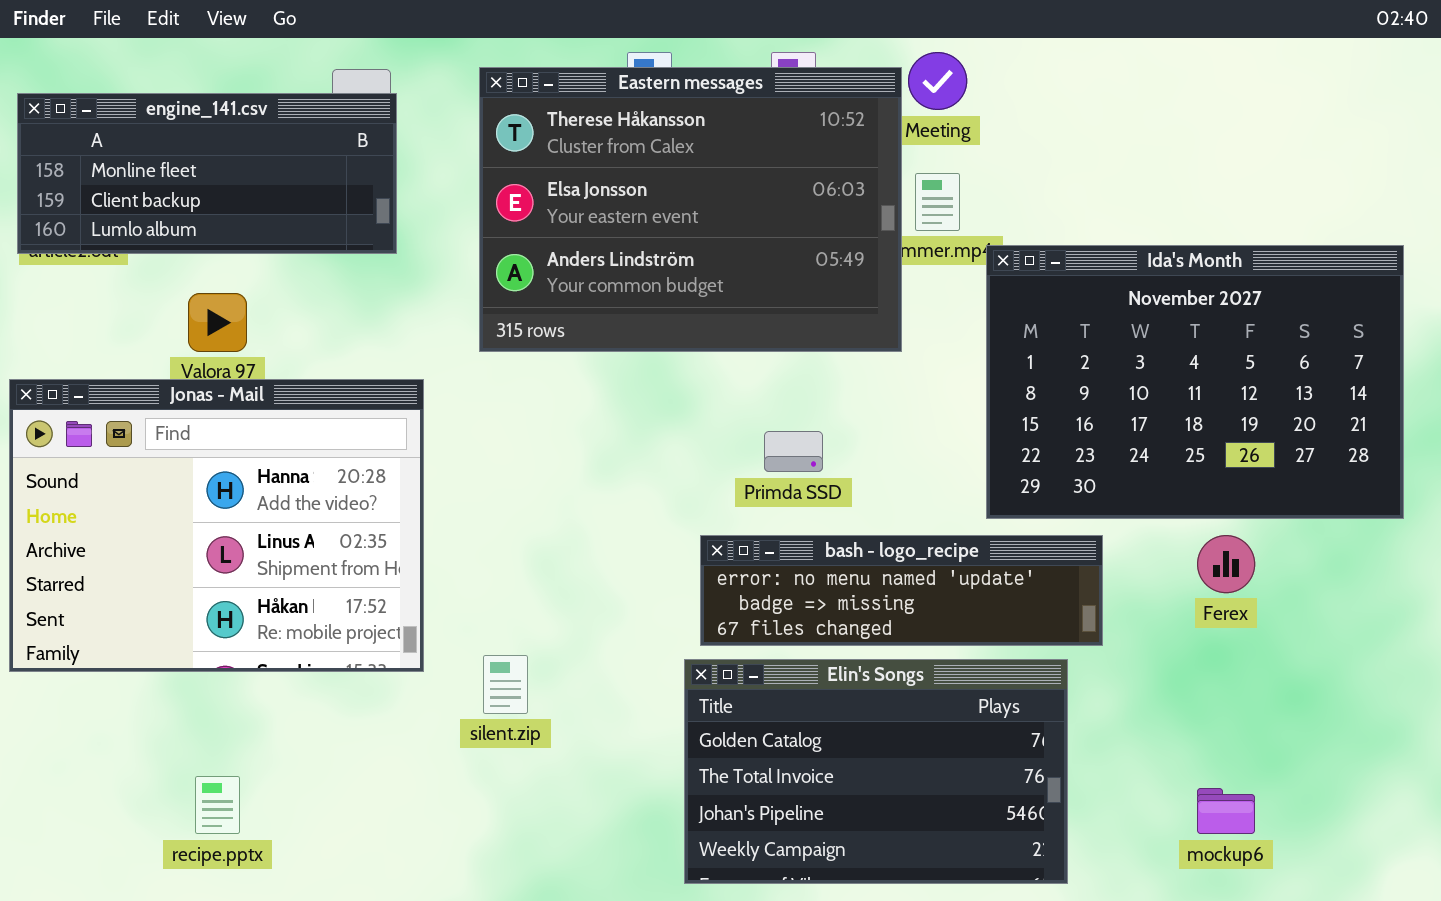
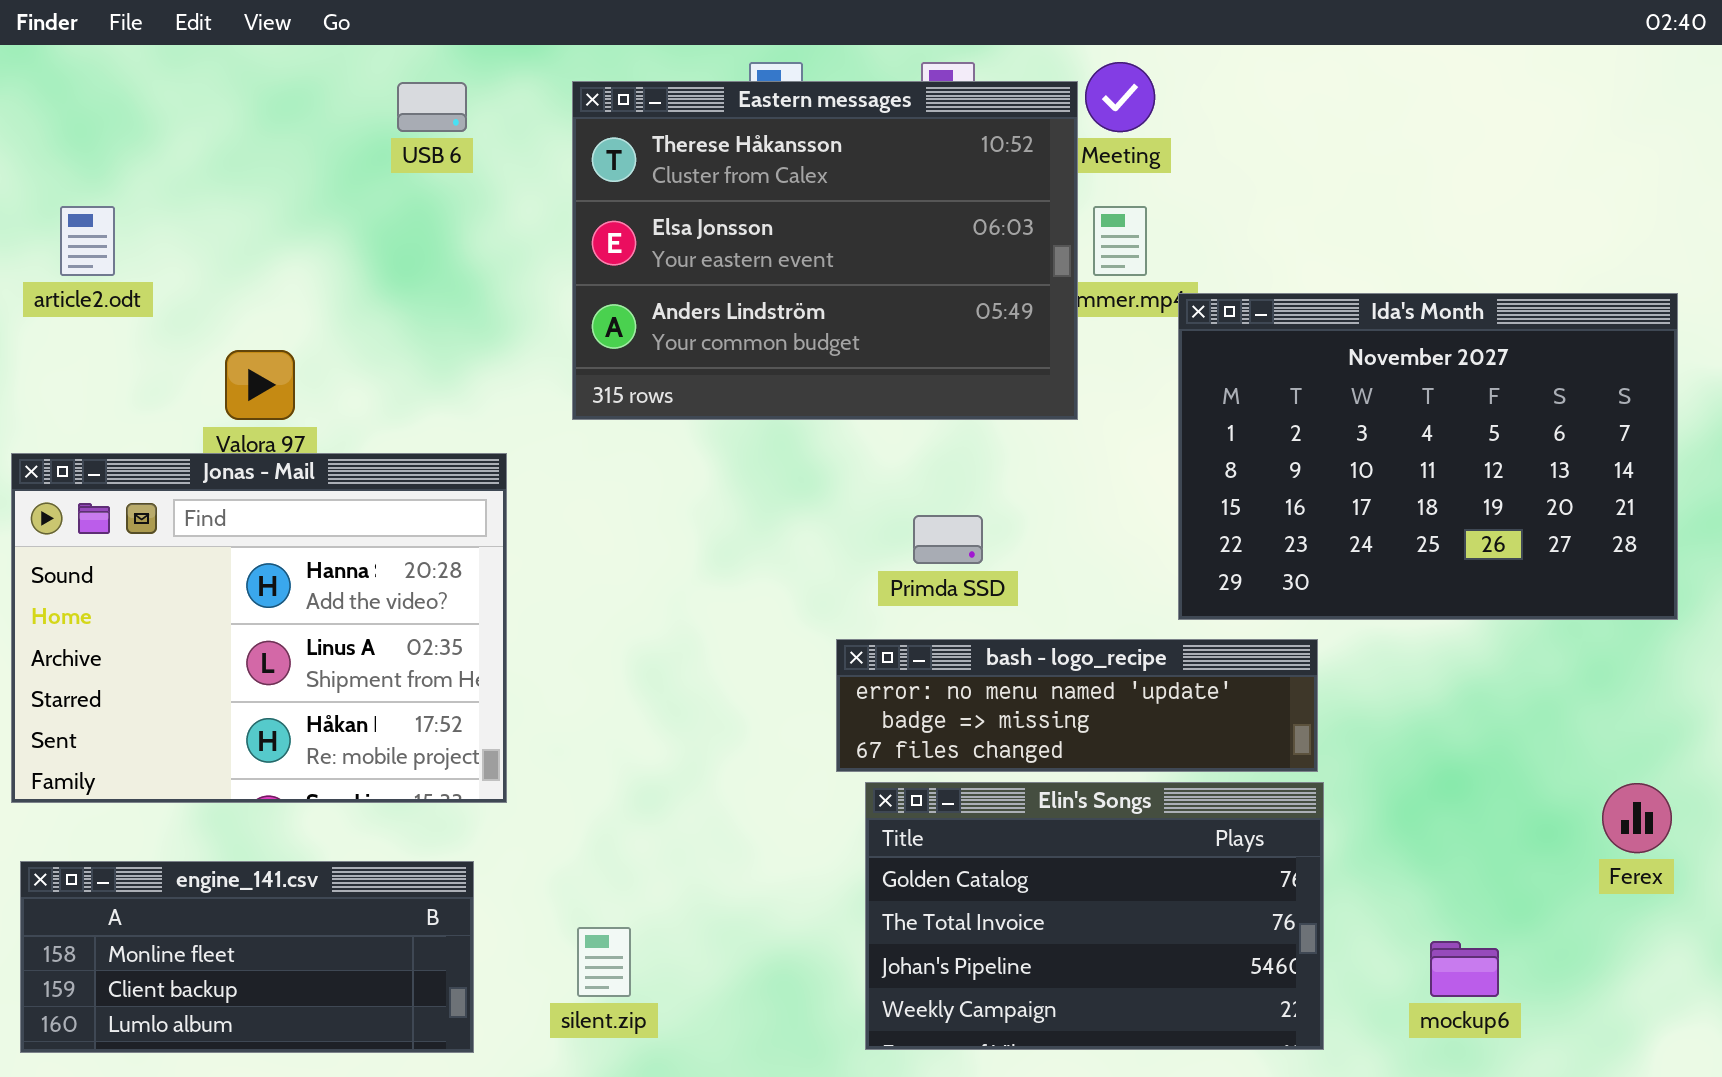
engine_141.csv: [17,93,397,254] -> [20,861,474,1053], moved
Ferex: [1197,535,1255,593] -> [1602,783,1672,853], moved
silent.zip: [483,655,528,714] -> [577,927,631,997], moved
Elin's Songs: [684,659,1068,884] -> [865,782,1324,1050], moved

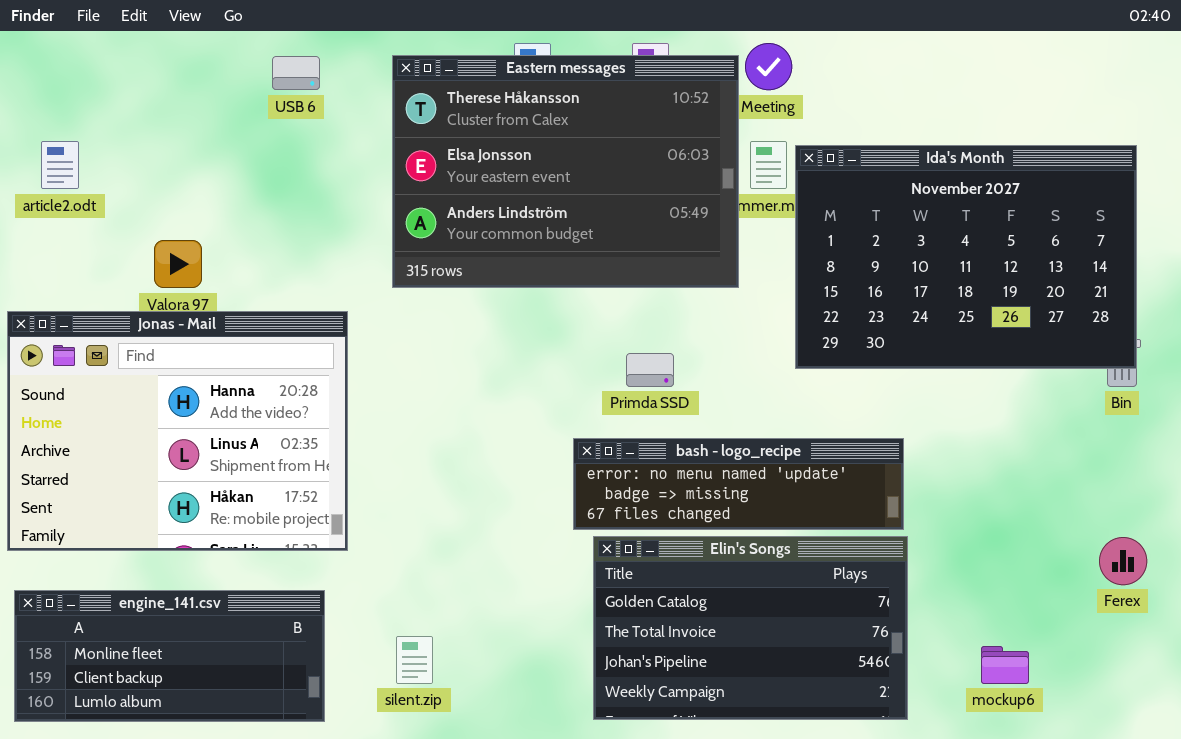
Ida's Month: [1178,293,1678,620] -> [795,145,1137,369], moved

